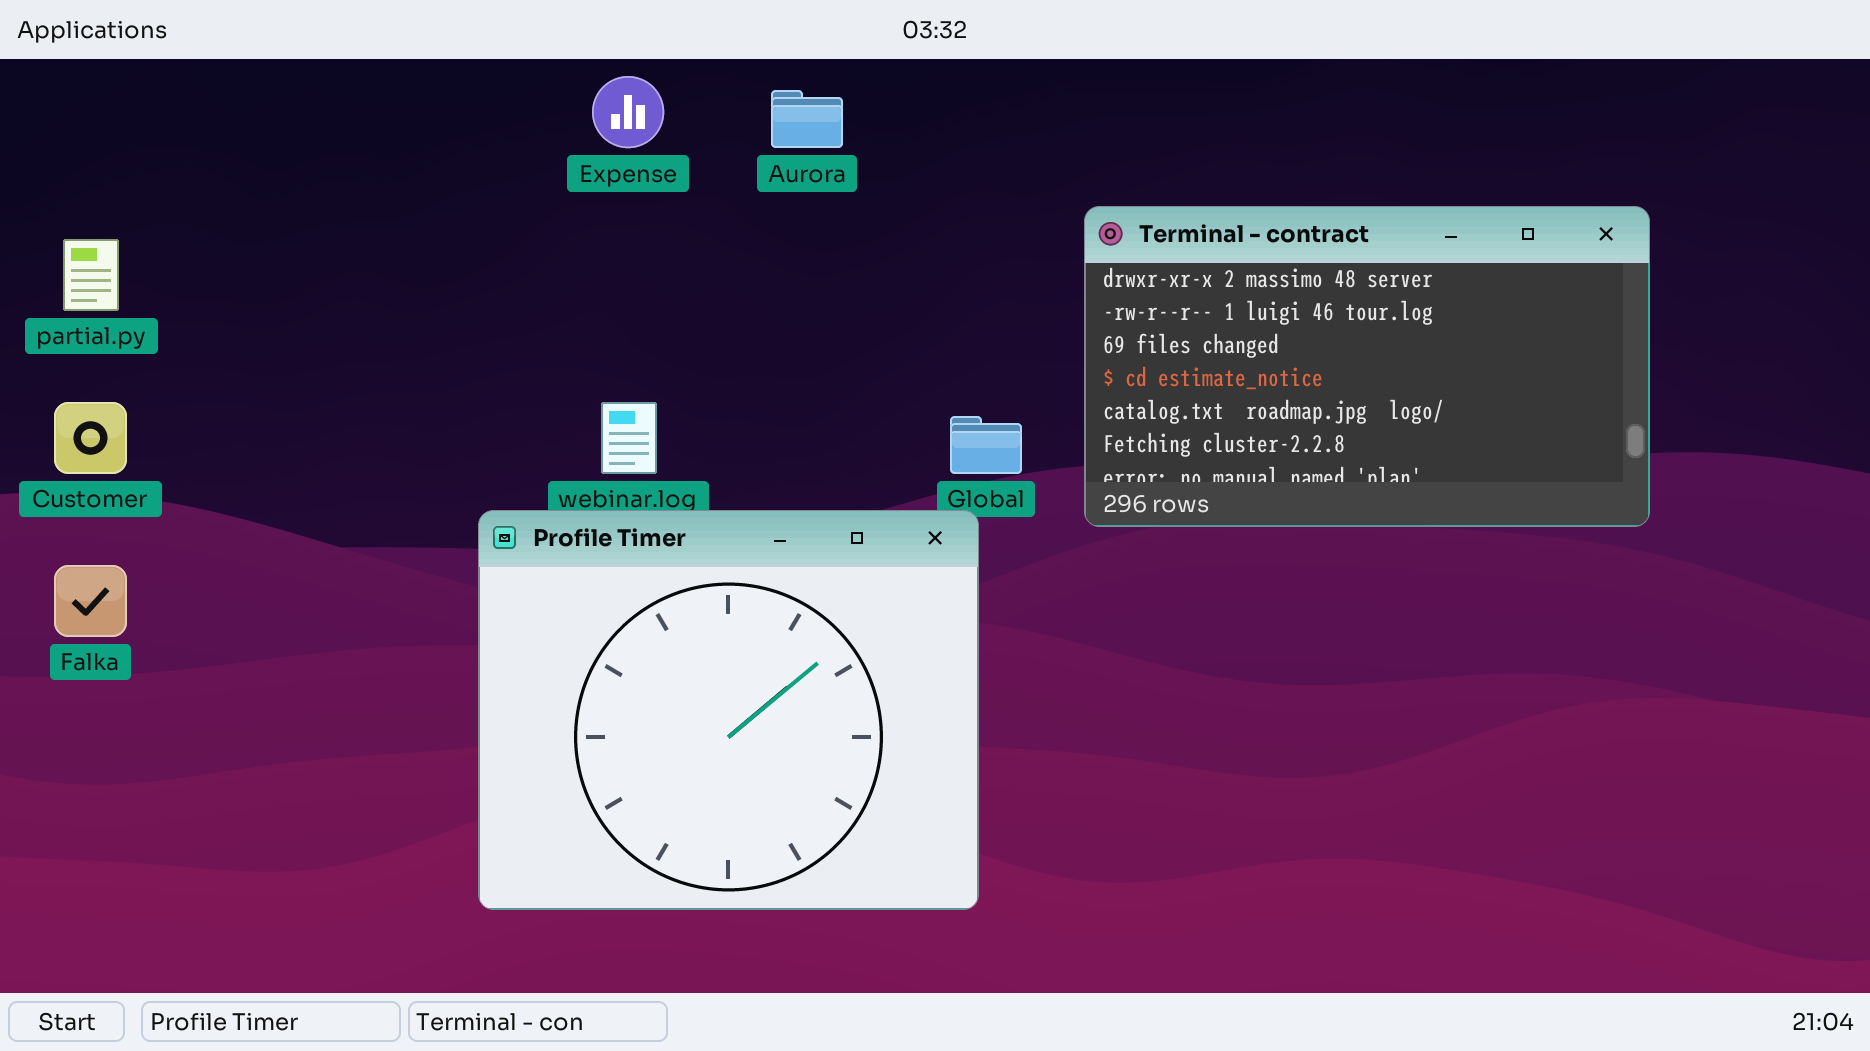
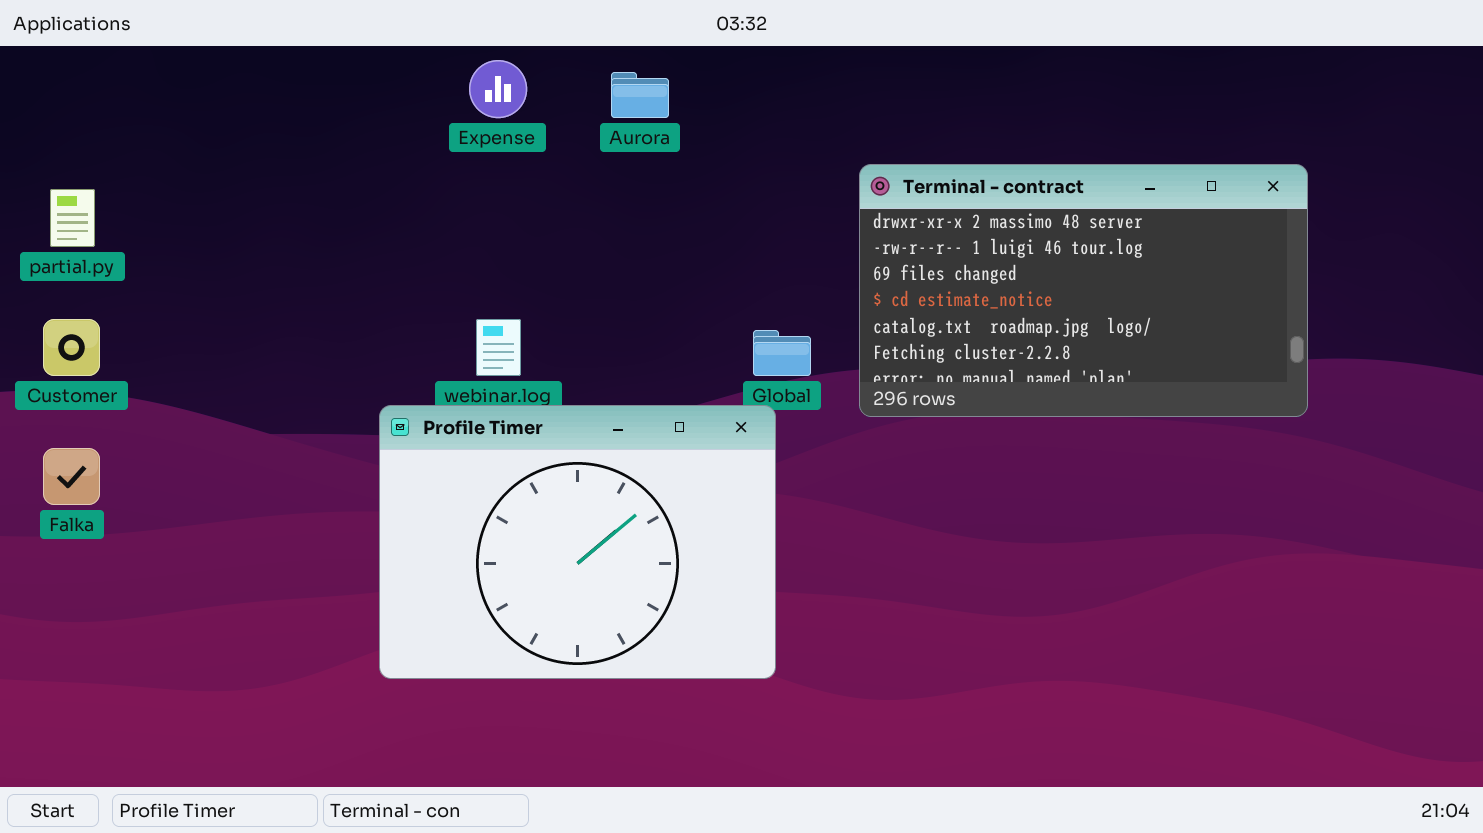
Profile Timer: [478,510,979,910] -> [379,405,776,679], resized

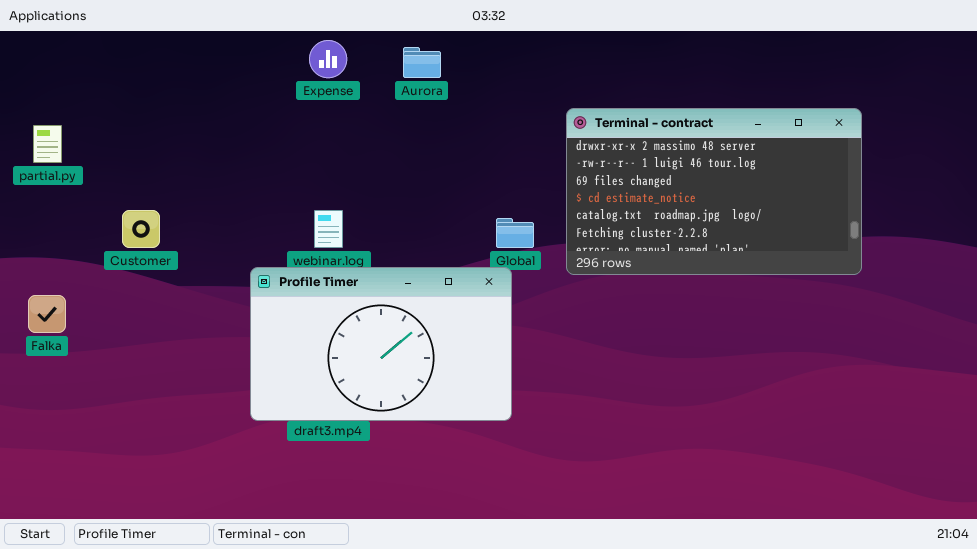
Customer: [43,319,100,376] -> [122,210,160,248], moved
Profile Timer: [379,405,776,679] -> [250,267,512,421], resized

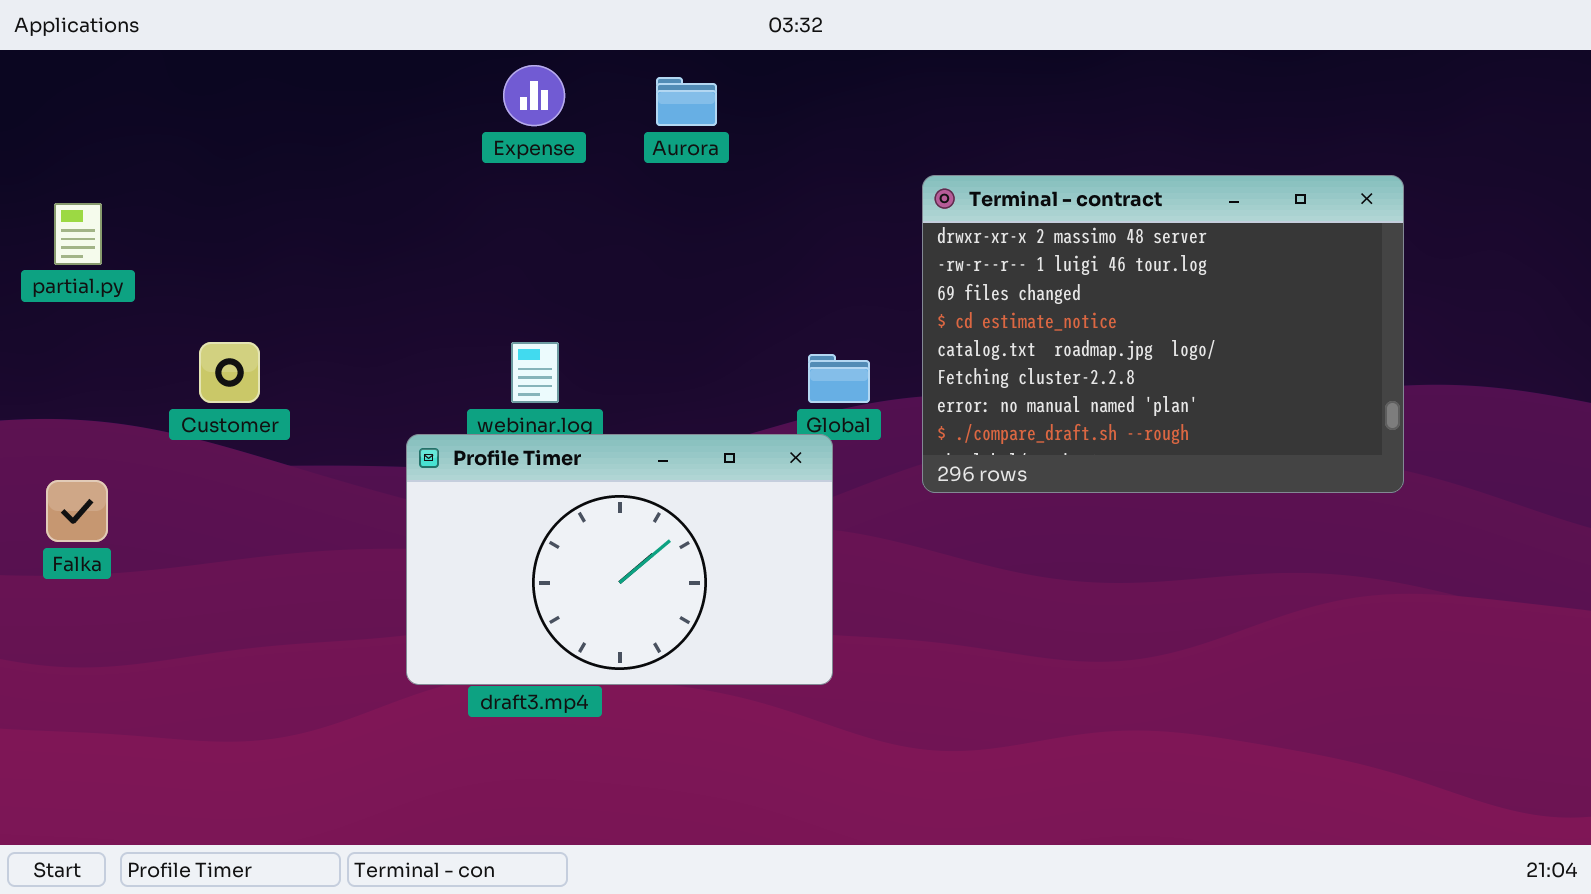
Terminal - contract: [566,108,862,275] -> [922,175,1404,493], resized

